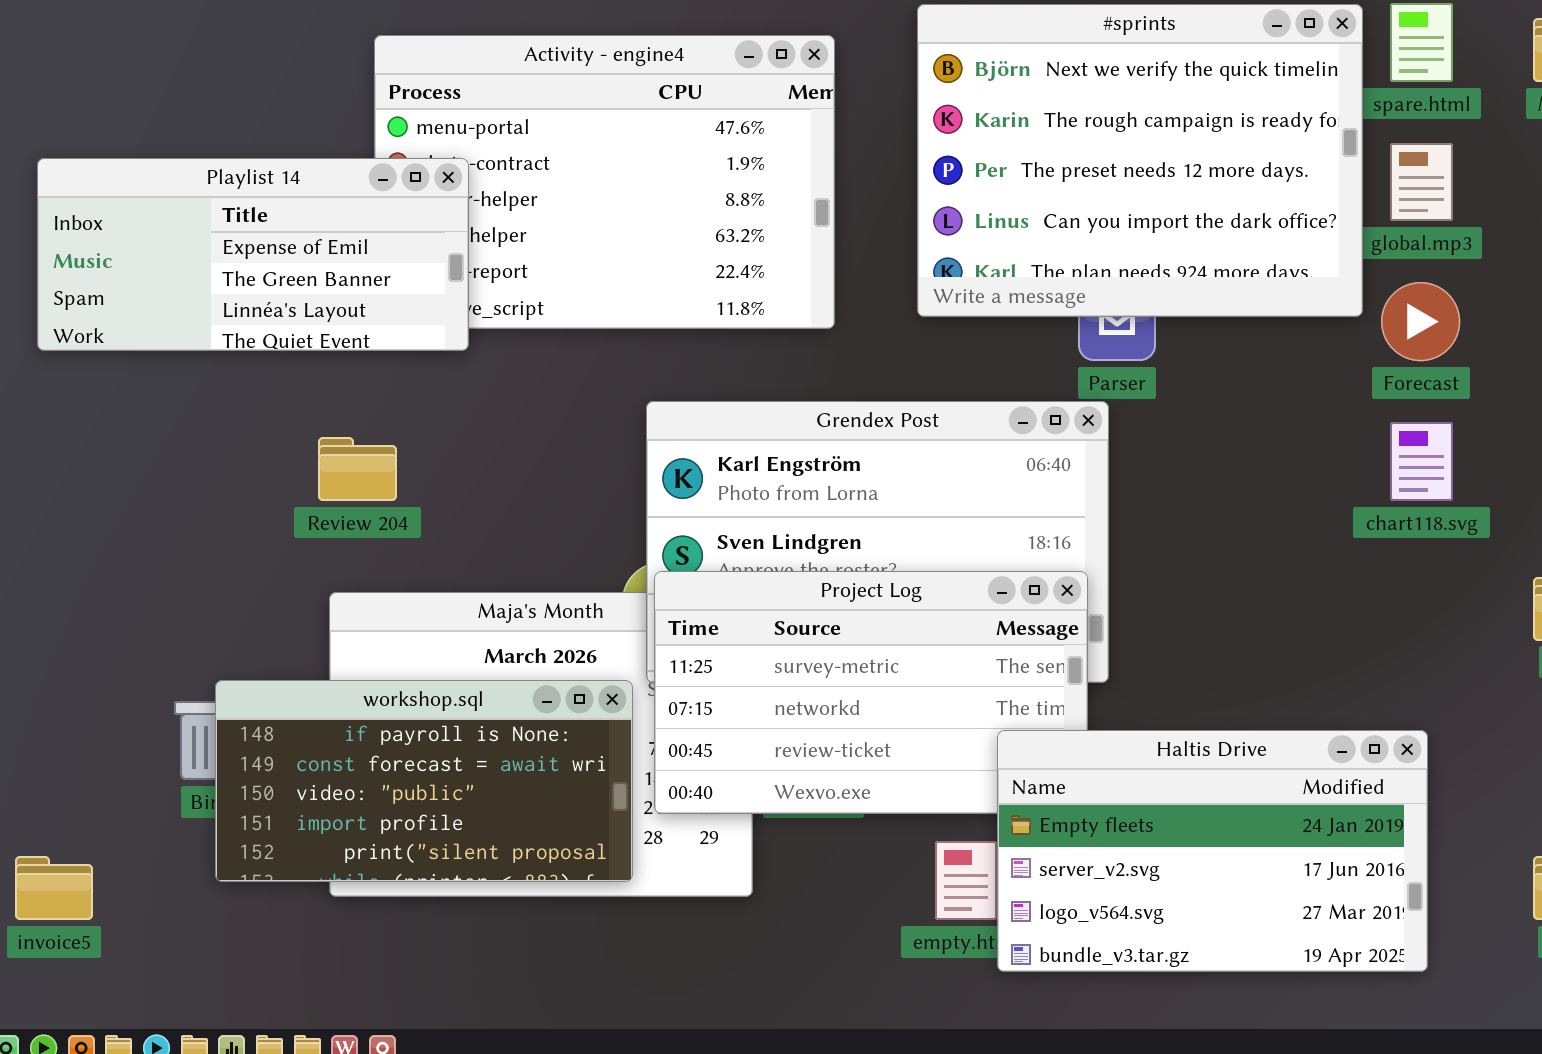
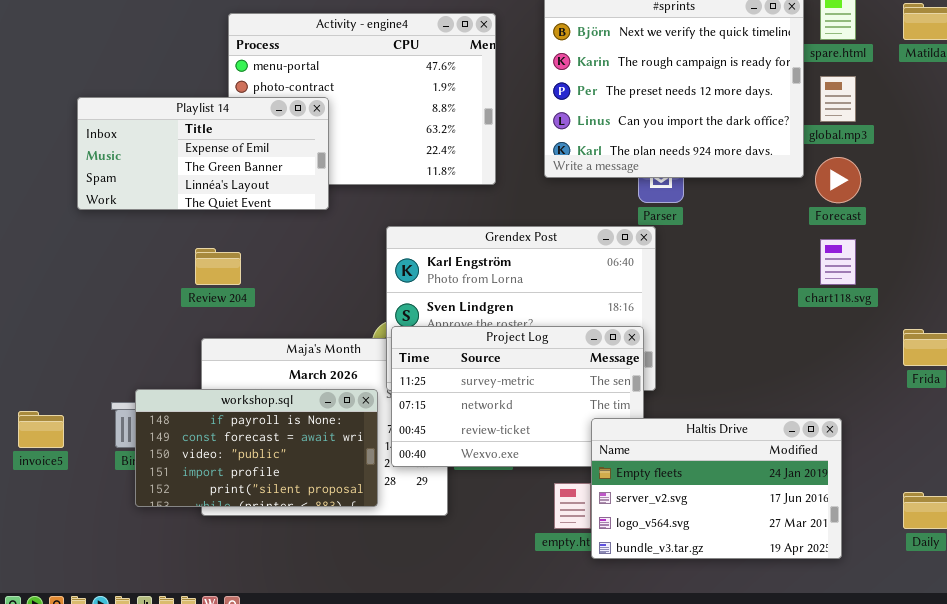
Playlist 14: [37,158,469,351] -> [77,97,329,210], moved
invoice5: [15,856,93,920] -> [18,411,64,448], moved

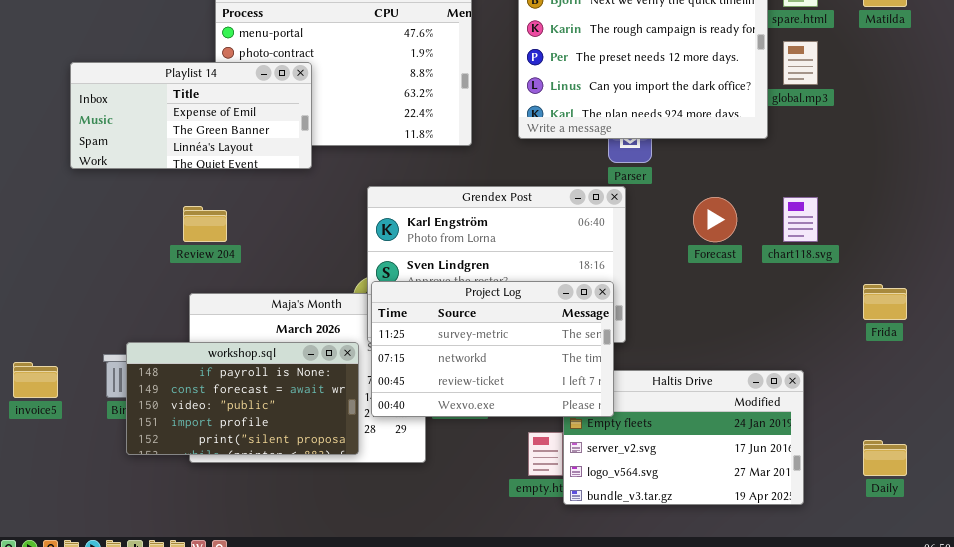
Forecast: [815,157,861,203] -> [693,197,737,242], moved
Project Log: [391,326,644,467] -> [371,281,614,417], raised

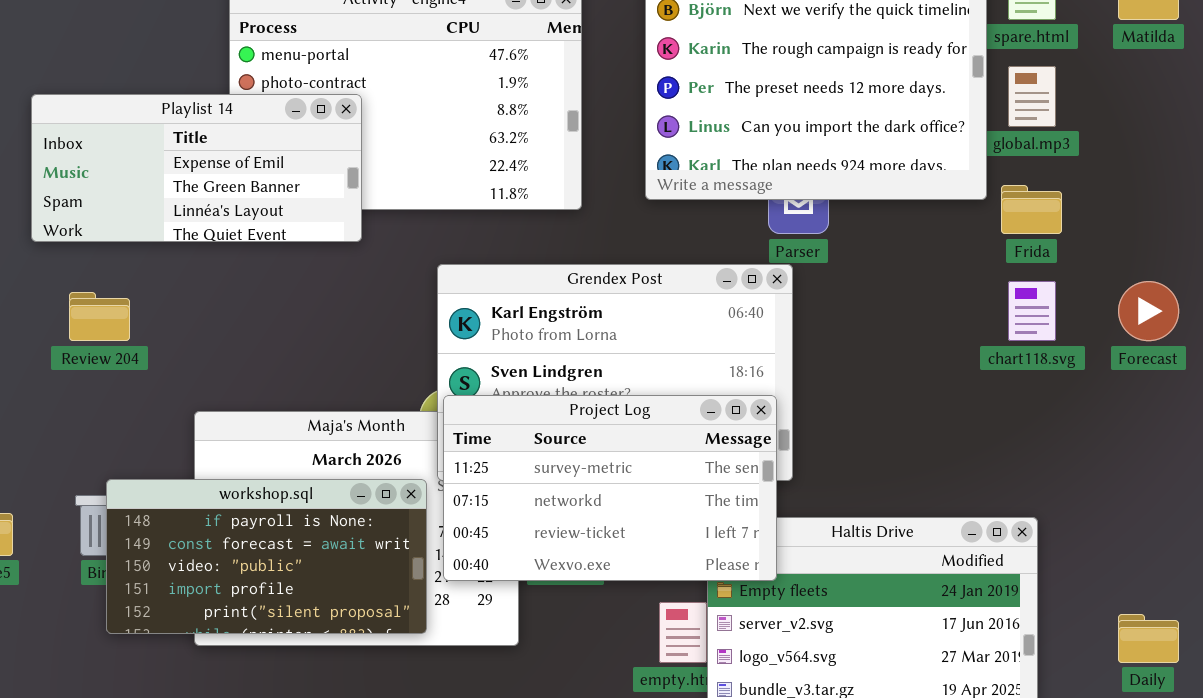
Forecast: [693,197,737,242] -> [1118,281,1179,341], moved
Review 204: [183,206,227,242] -> [69,292,130,341], moved
Frida: [863,284,907,320] -> [1001,185,1062,234], moved

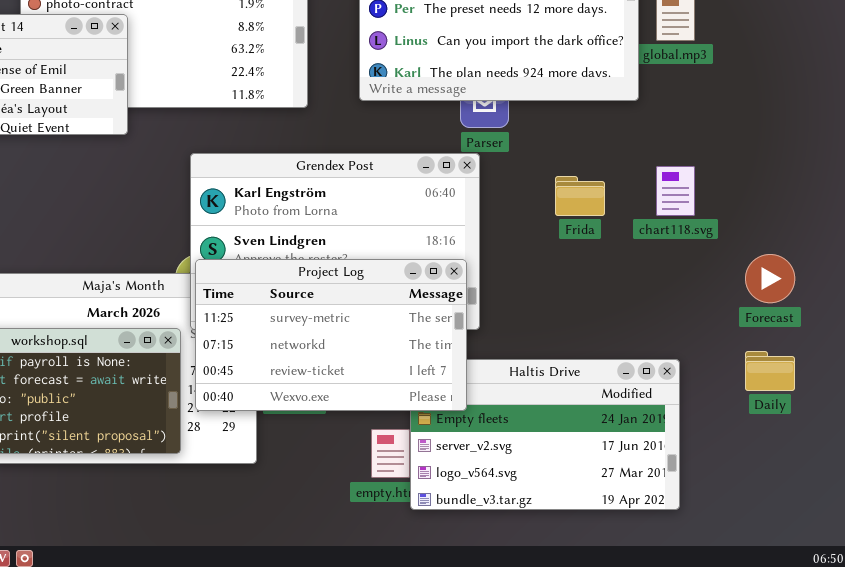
Frida: [1001,185,1062,234] -> [555,176,605,216], moved
Forecast: [1118,281,1179,341] -> [745,254,795,303], moved
Daily: [1118,614,1179,663] -> [745,351,795,391], moved

